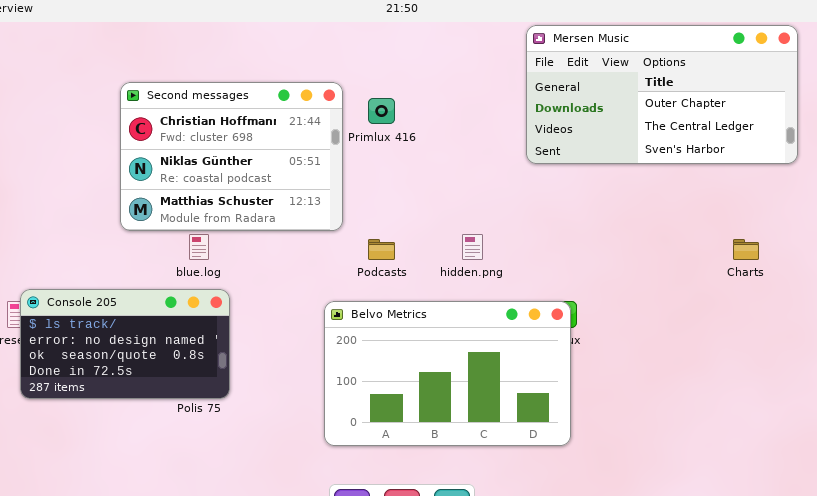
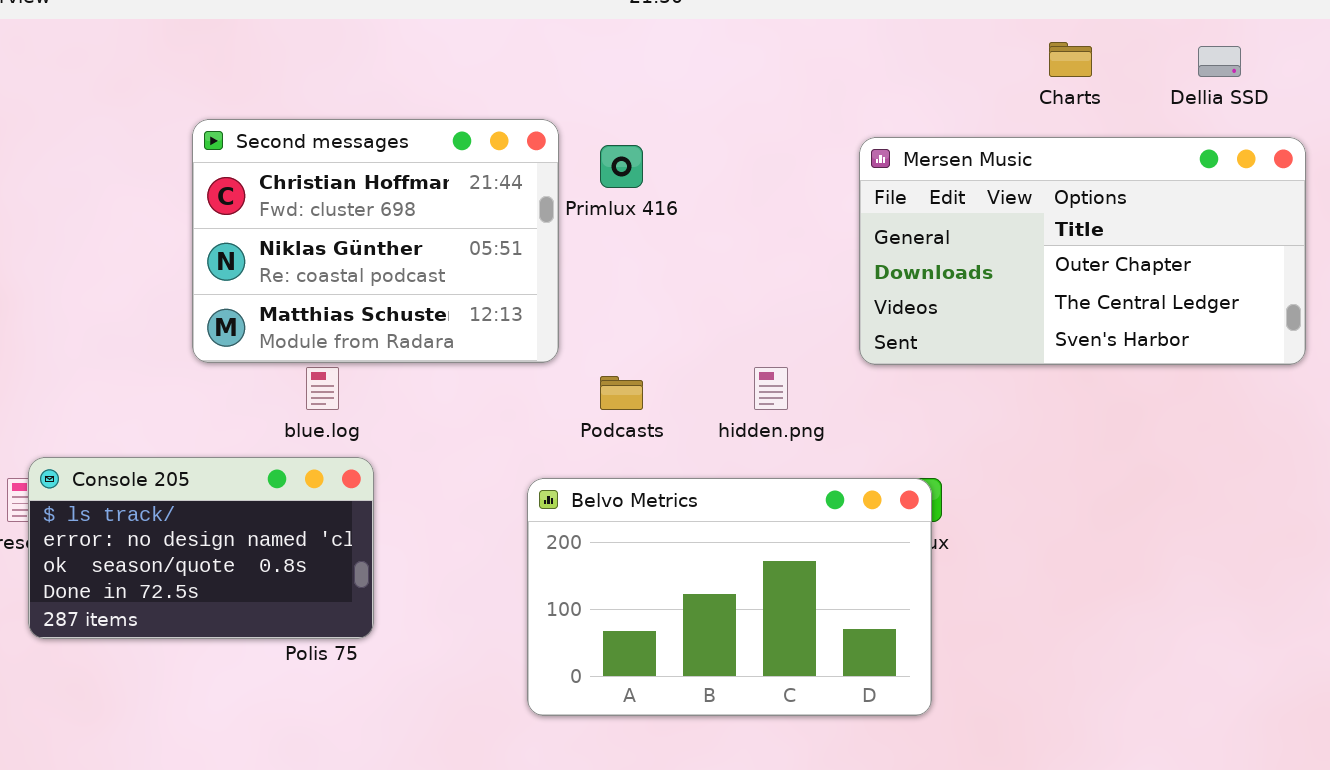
Mersen Music: [526,25,798,164] -> [859,137,1306,365], moved
Charts: [733,239,759,260] -> [1049,42,1092,77], moved

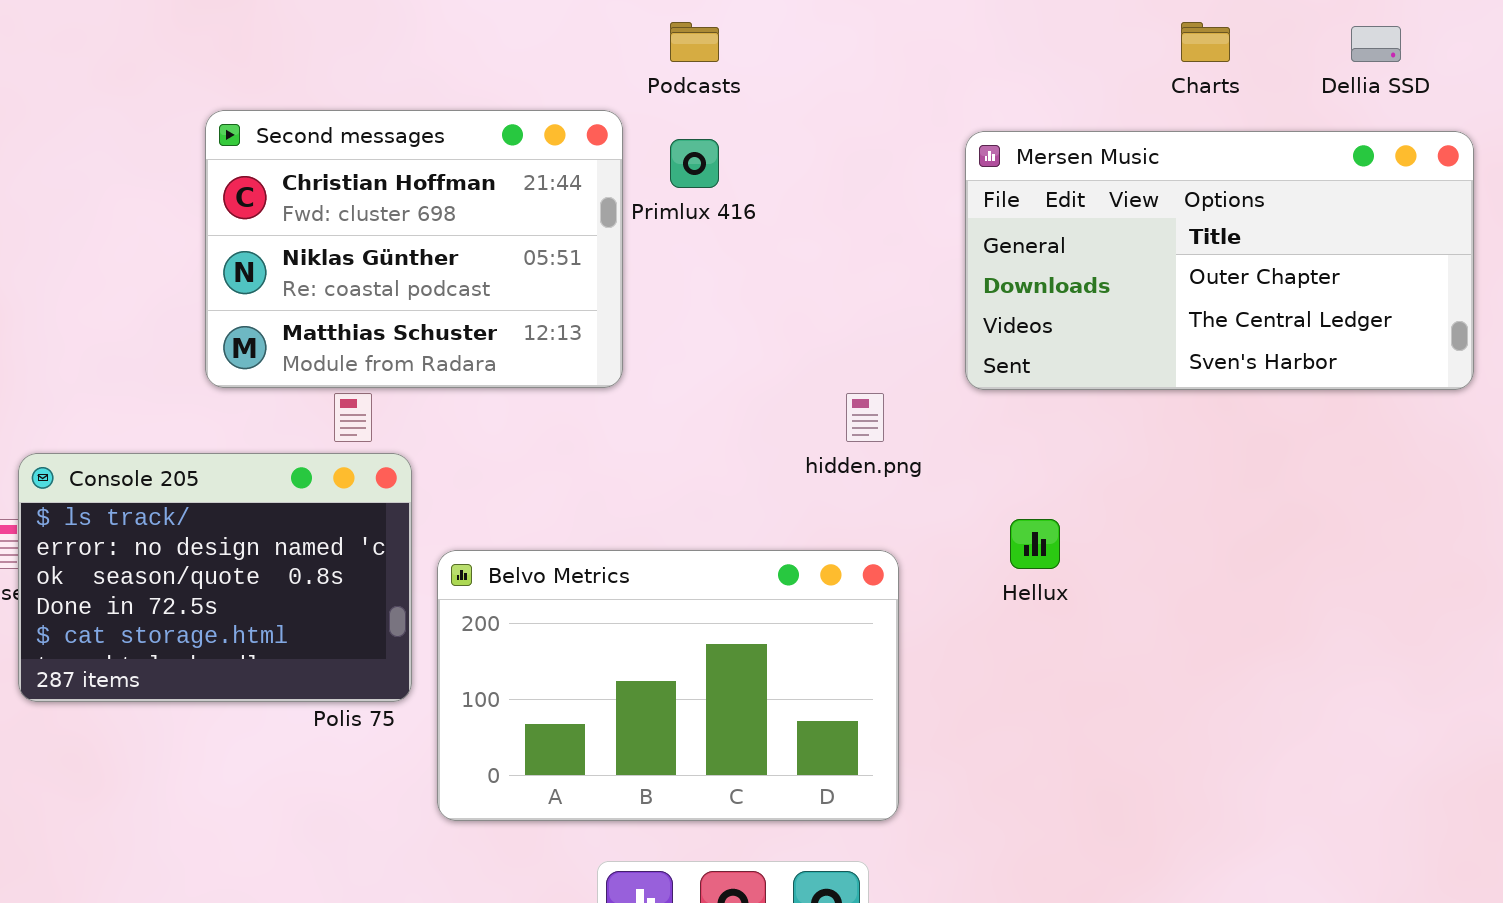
Podcasts: [600,376,643,410] -> [670,22,719,62], moved
Console 205: [28,457,374,639] -> [18,453,412,702], resized
Belvo Metrics: [527,478,932,716] -> [437,550,899,821], moved

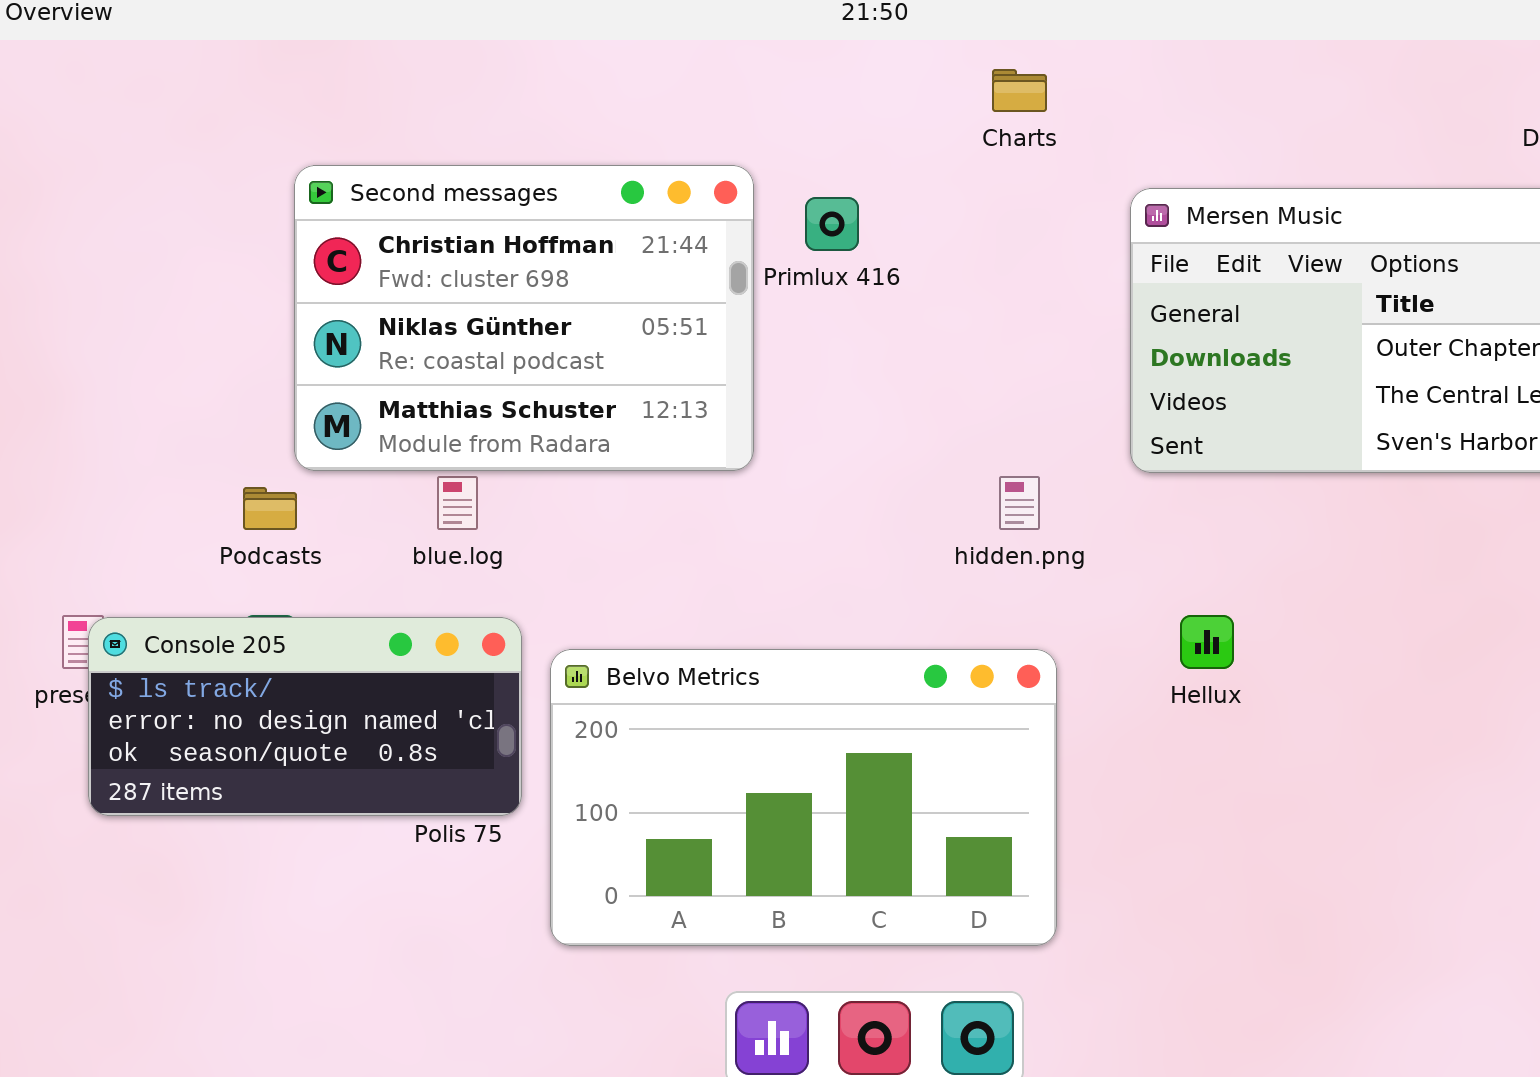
Podcasts: [670,22,719,62] -> [243,487,297,530], moved
Charts: [1181,22,1230,62] -> [992,69,1047,112], moved
Console 205: [18,453,412,702] -> [88,617,522,816], resized

